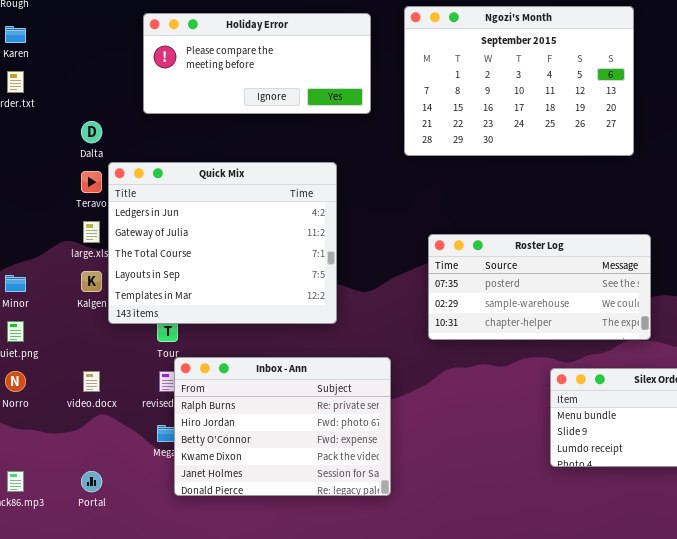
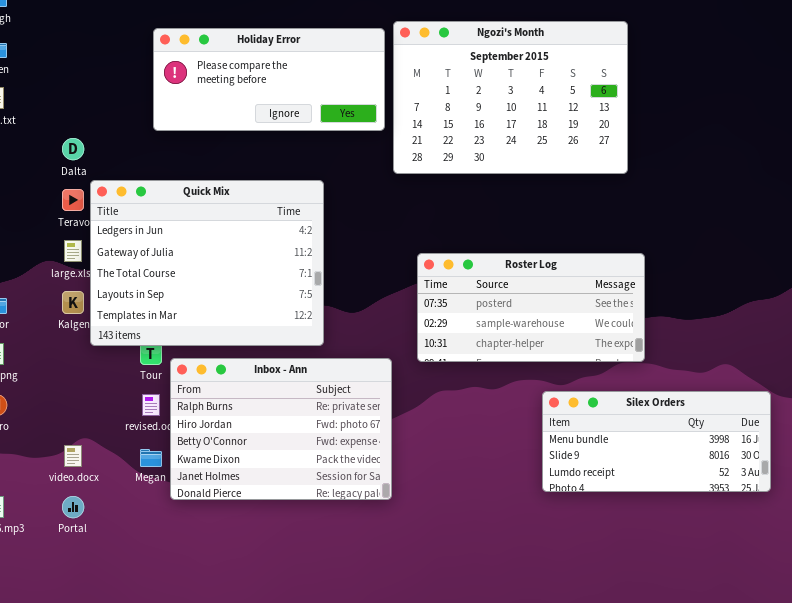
Holiday Error: [143,13,371,114] -> [153,28,385,131], moved
Inbox - Ann: [174,357,391,496] -> [170,358,392,500], moved
video.docx: [83,371,100,392] -> [64,445,82,467], moved

